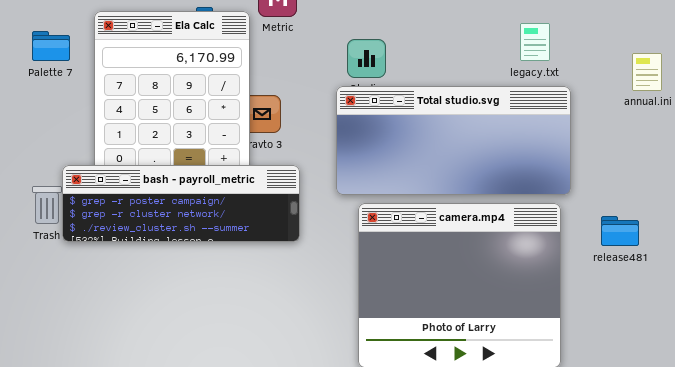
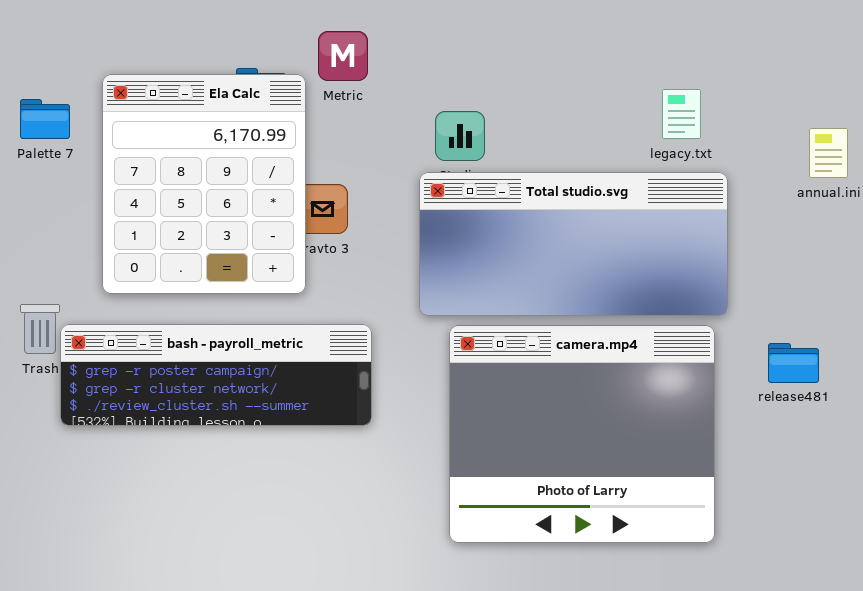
bash - payroll_metric: [62,165,300,242] -> [60,324,372,426], moved

